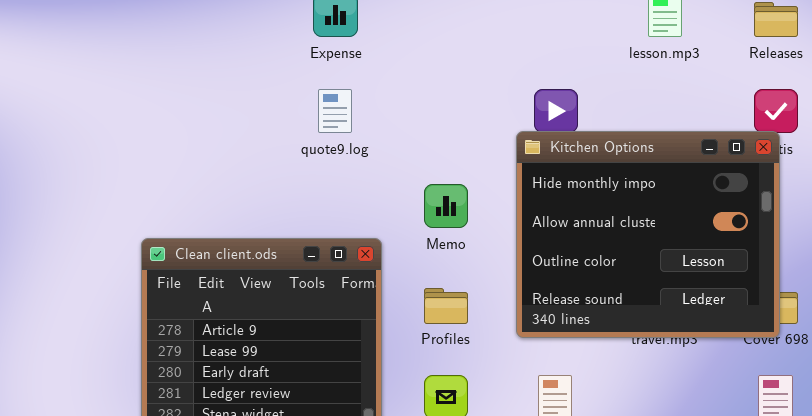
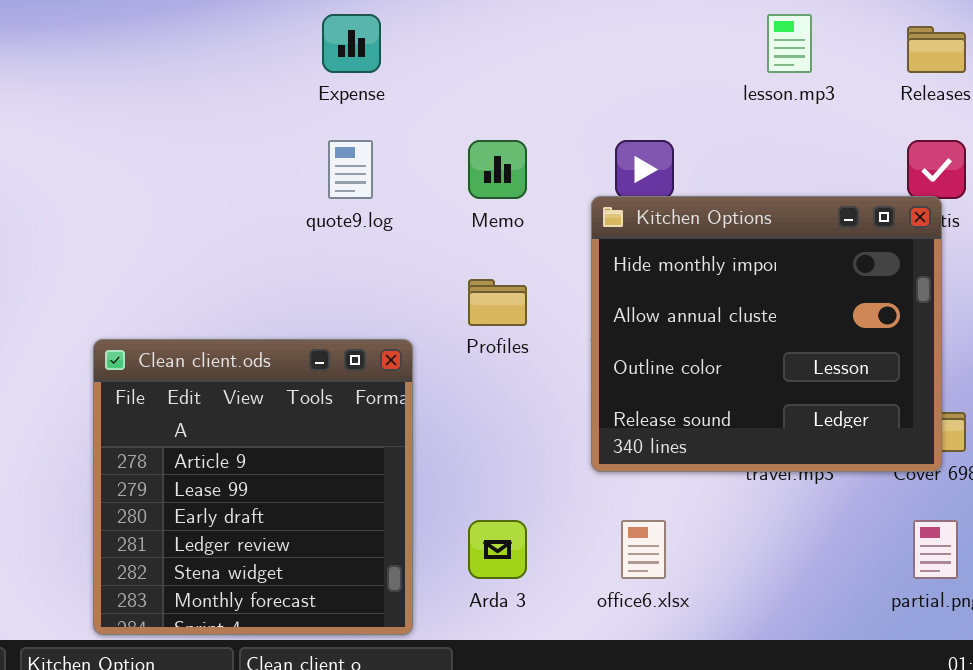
Memo: [424,184,468,228] -> [468,140,527,199], moved
Profiles: [424,288,468,324] -> [468,279,527,326], moved

